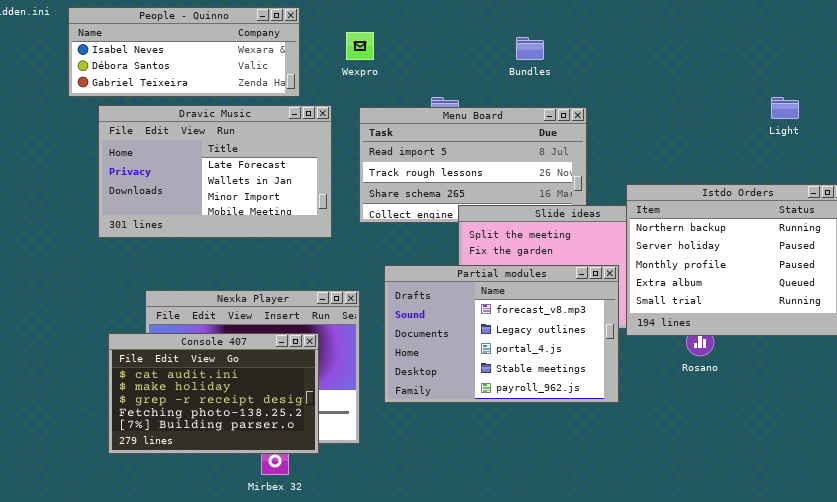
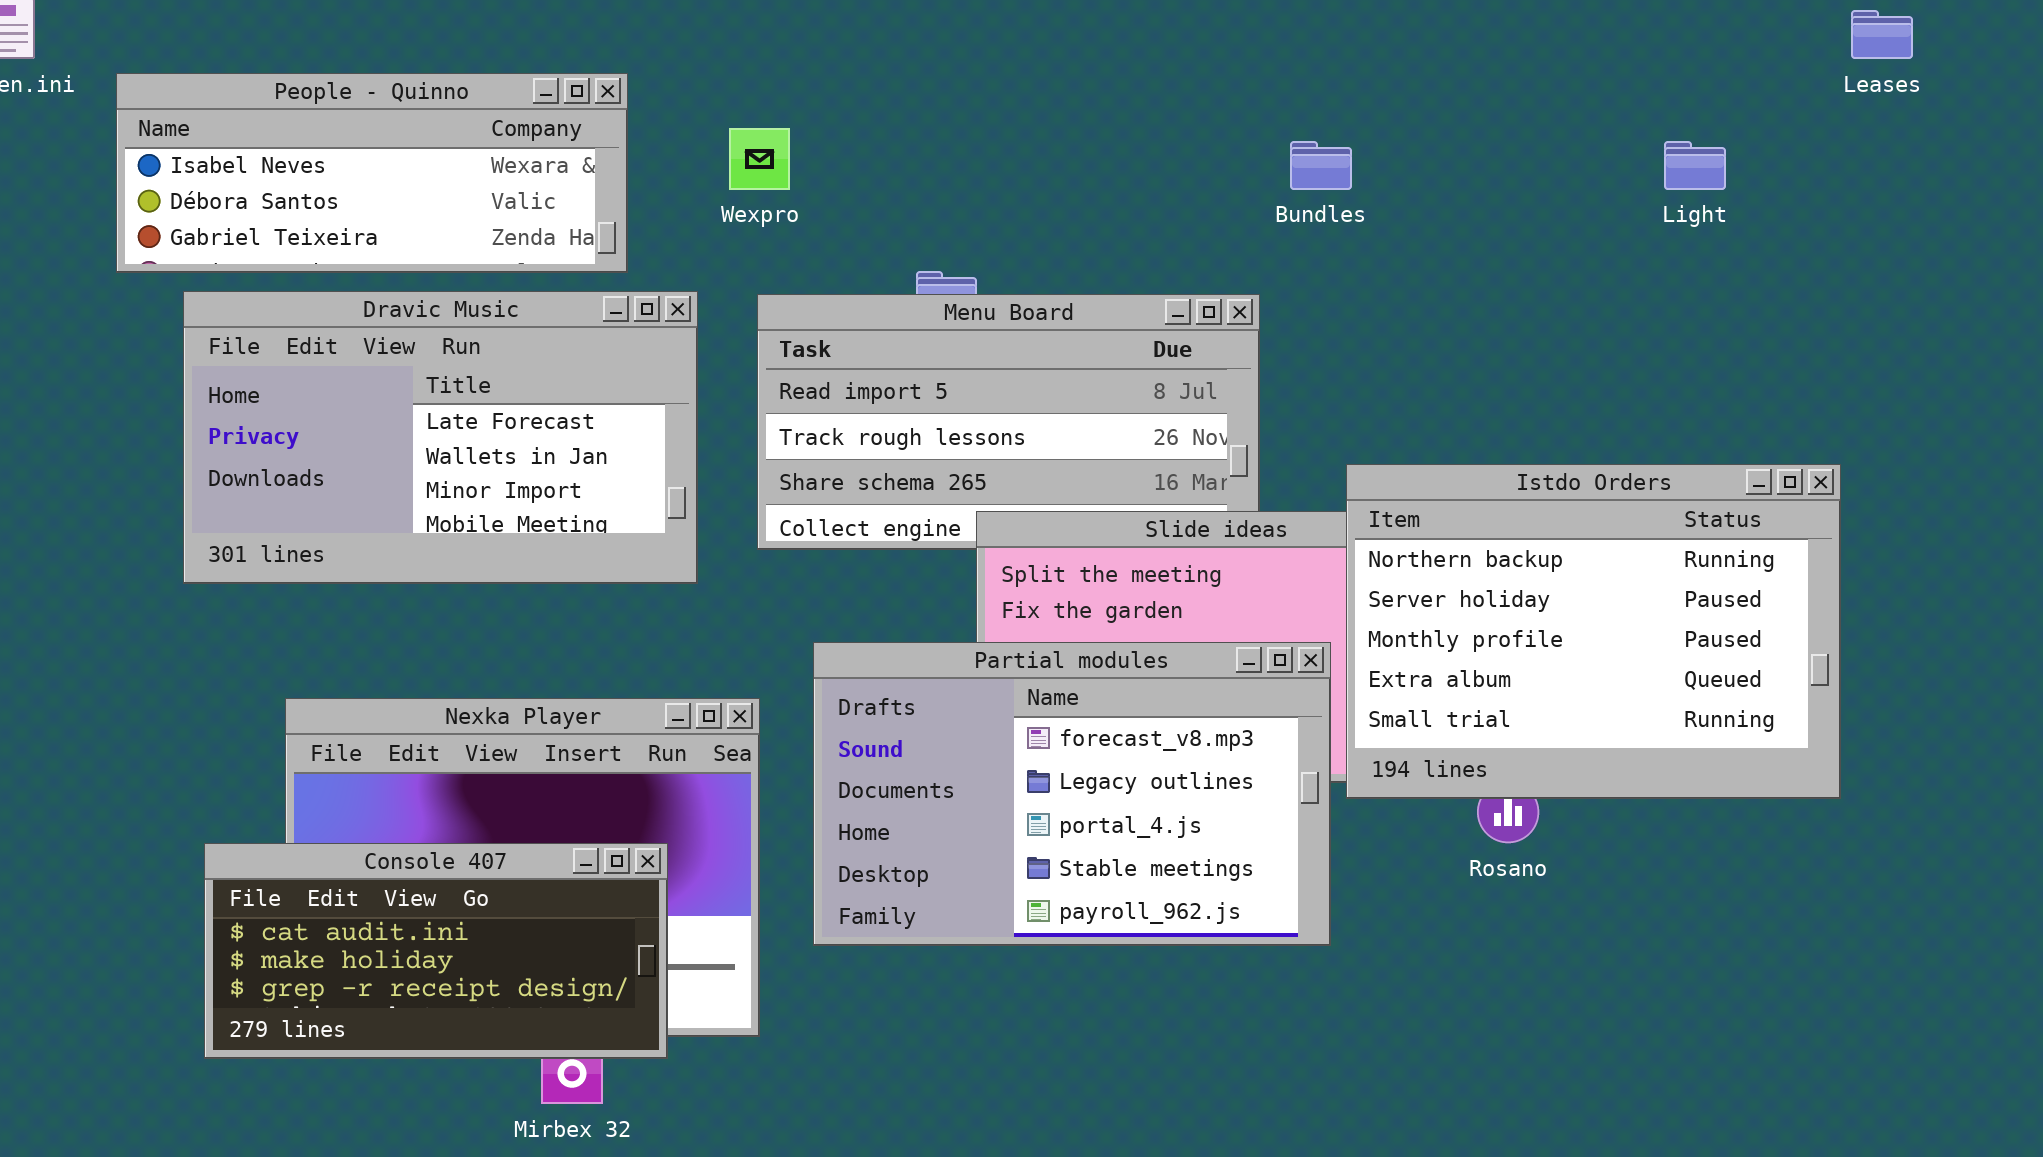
Bundles: [516,37,544,60] -> [1290,141,1352,190], moved
Light: [771,97,799,119] -> [1664,141,1726,190], moved
Console 407: [108,333,319,454] -> [204,843,668,1059], resized

